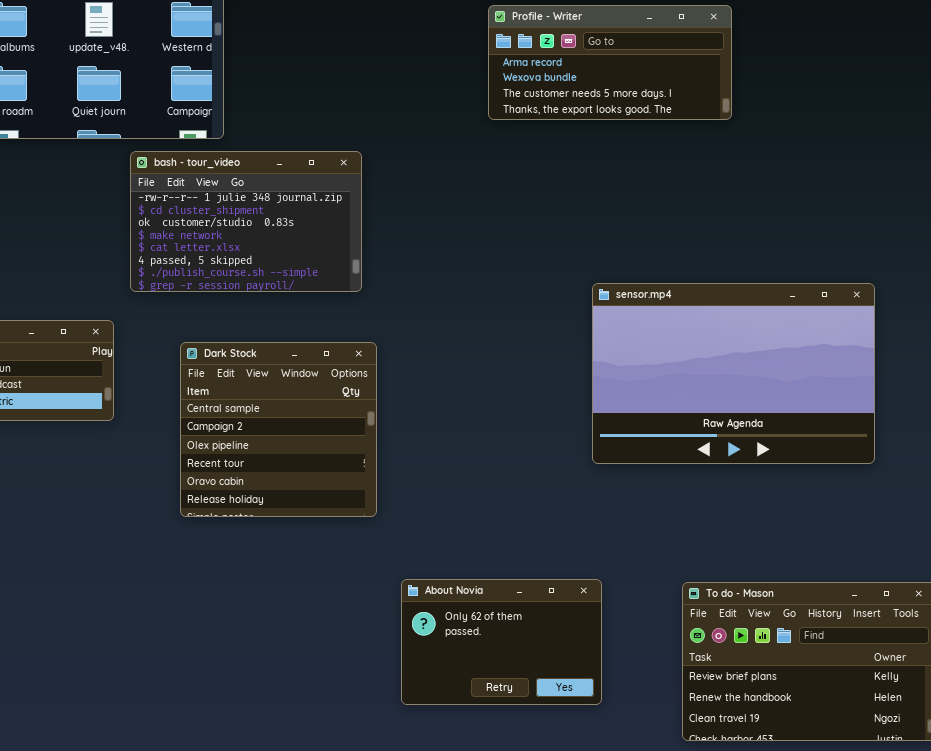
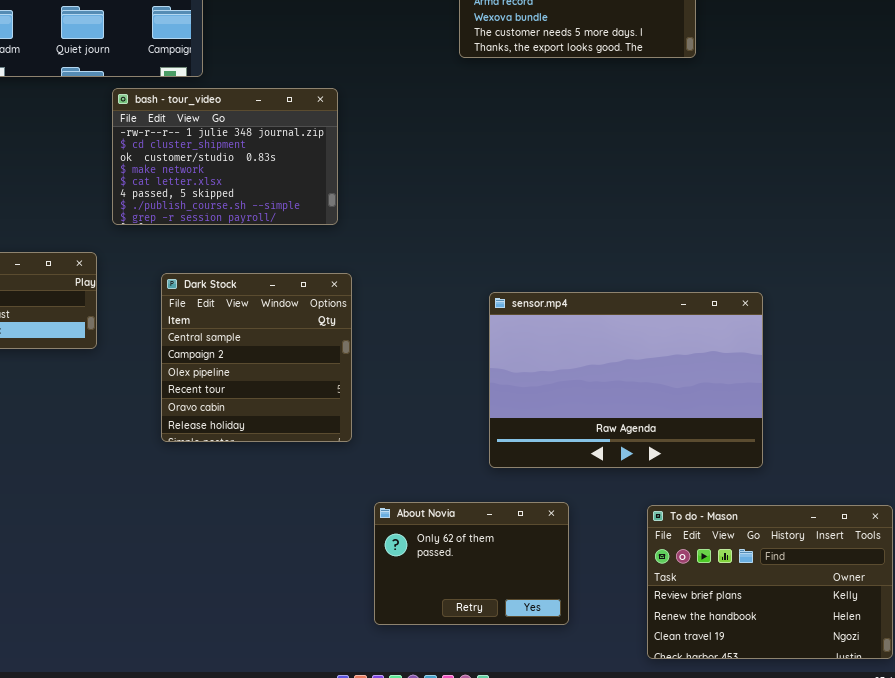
sensor.mp4: [592,283,875,464] -> [489,292,763,468], moved

